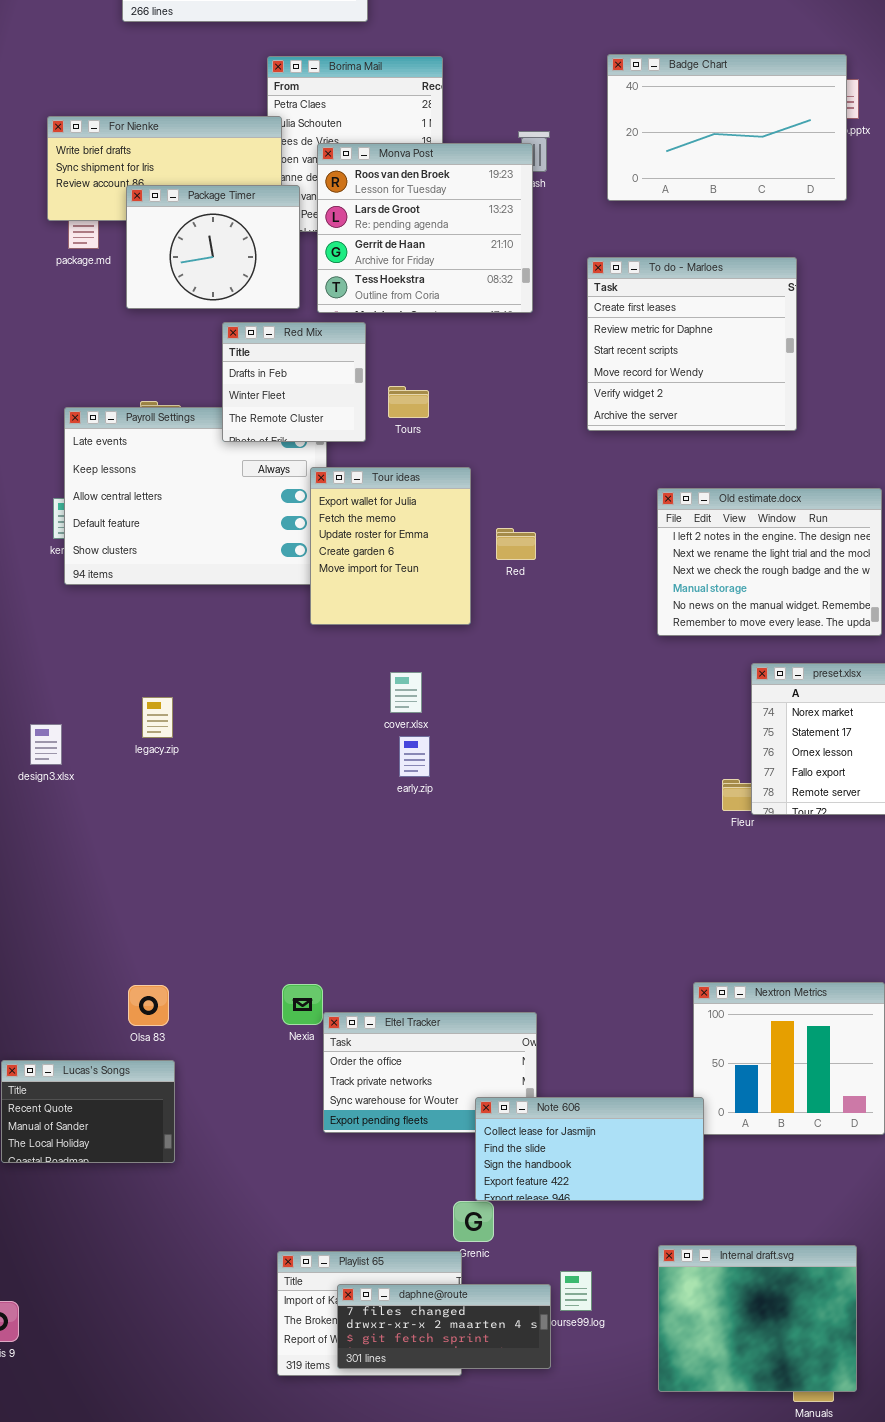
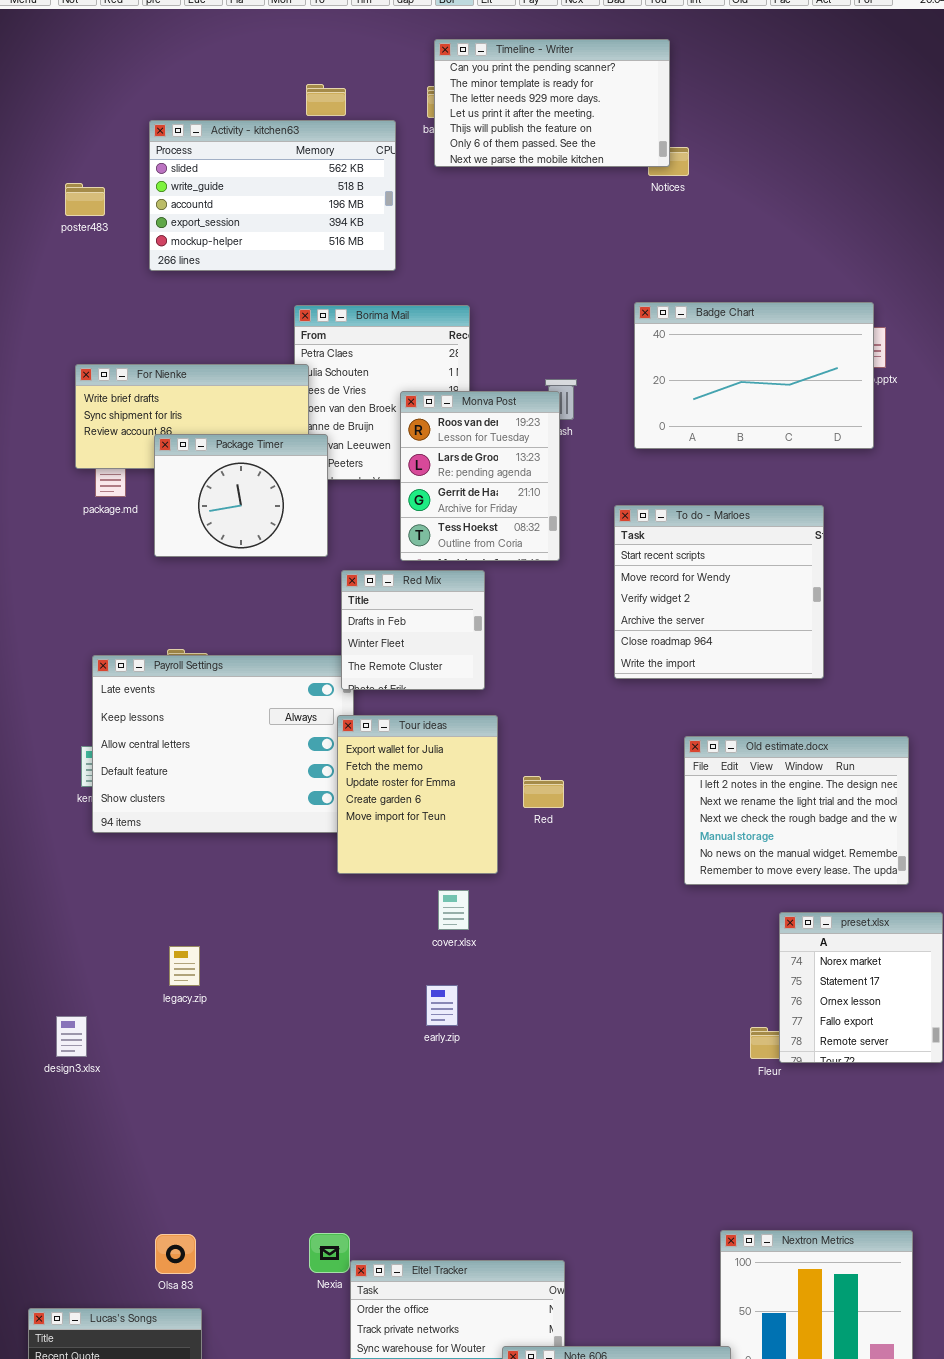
Monva Post: [317,143,533,313] -> [400,391,560,561], resized
To do - Marloes: [587,257,797,431] -> [614,505,824,679], scrolled down 2 rows
Red Mix: [222,322,366,442] -> [341,570,485,690], moved
cover.xlsx: [390,672,422,713] -> [438,890,469,930], moved
design3.xlsx: [30,724,62,765] -> [56,1016,87,1057], moved

